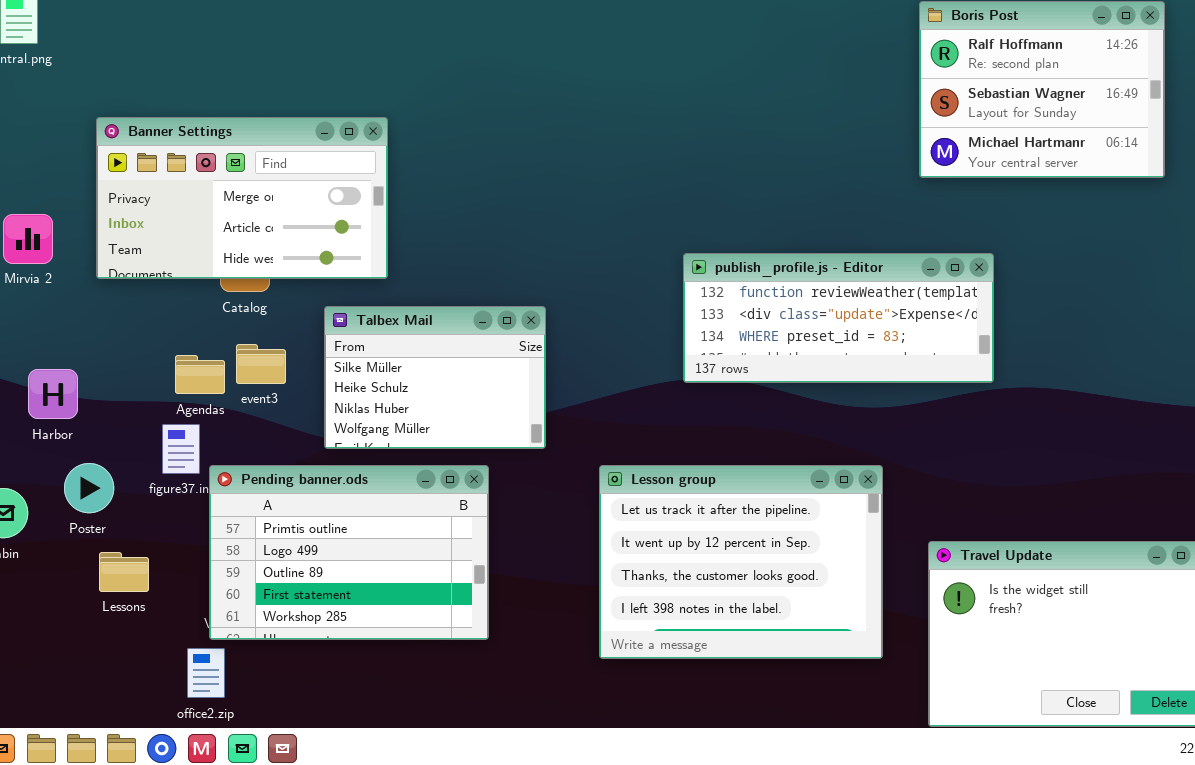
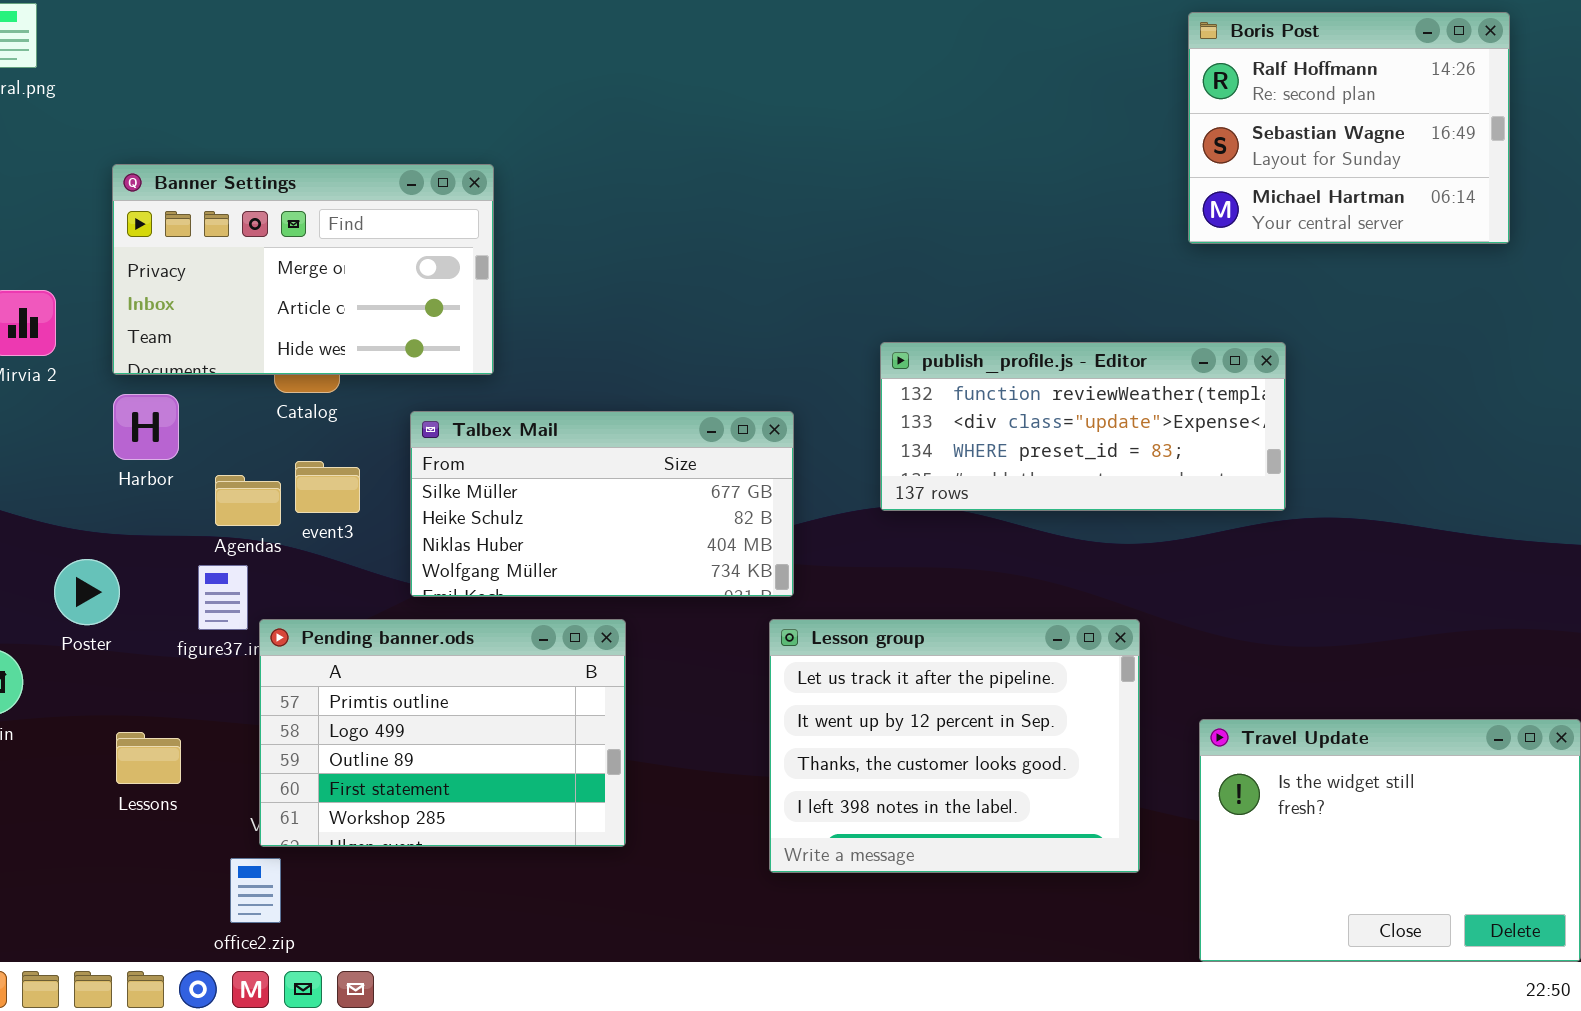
Talbex Mail: [324,306,546,449] -> [410,411,794,597], resized
Harbor: [28,369,78,419] -> [113,394,179,460], moved
Poster: [64,463,114,513] -> [54,559,120,625], moved

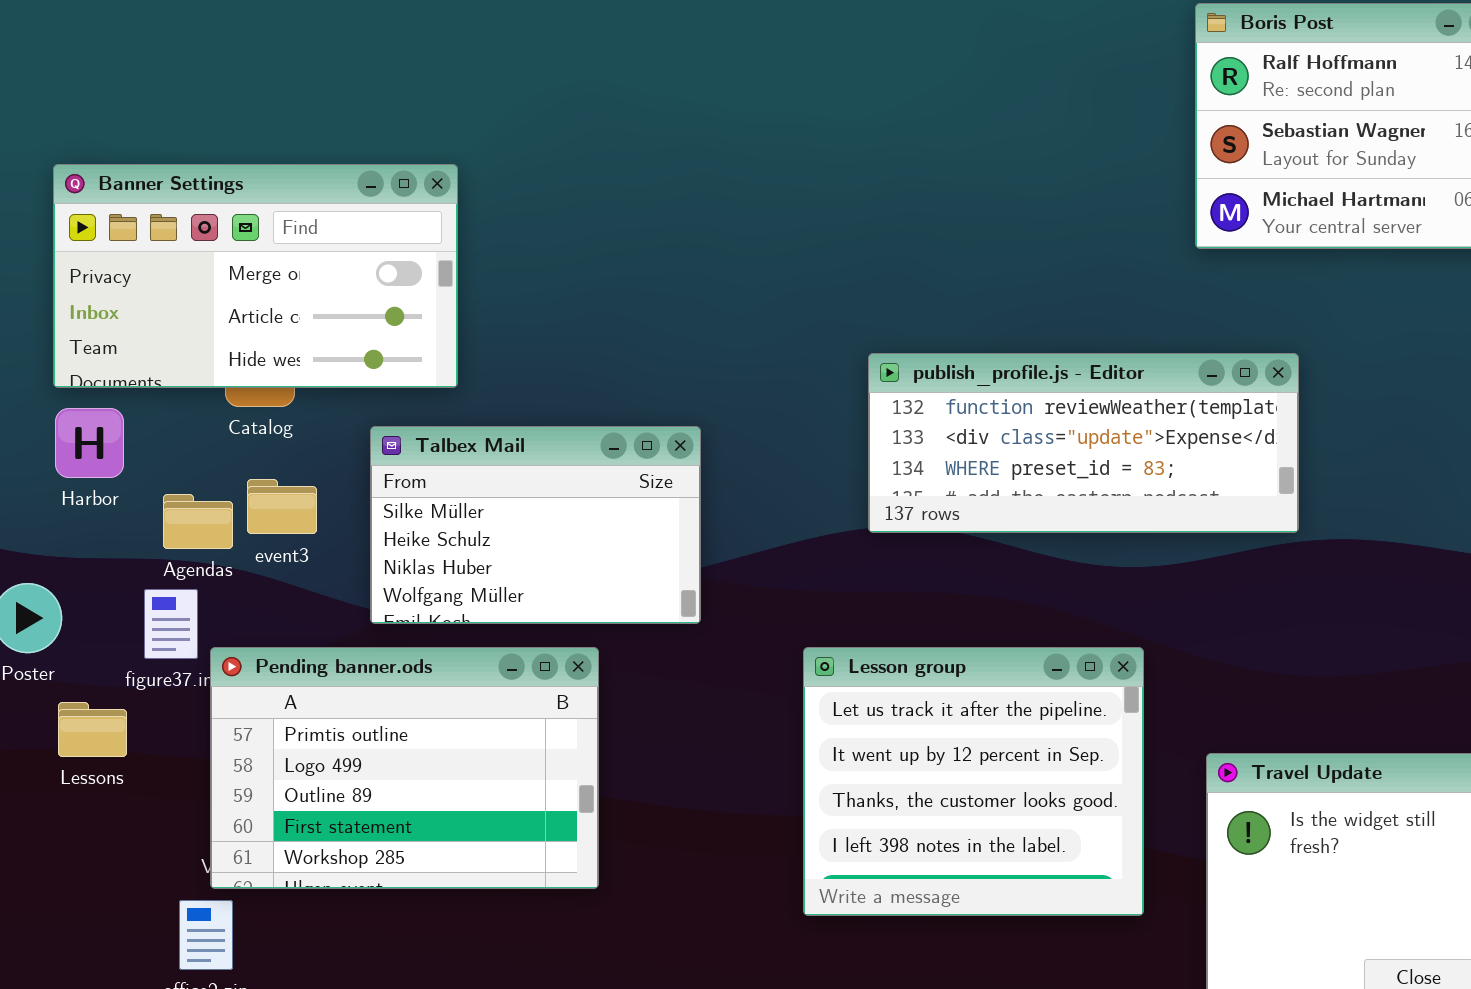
Talbex Mail: [410,411,794,597] -> [370,426,701,624], resized
Lesson group: [769,619,1140,873] -> [803,647,1144,916], resized
Lessons: [116,732,181,784] -> [58,702,127,757], moved

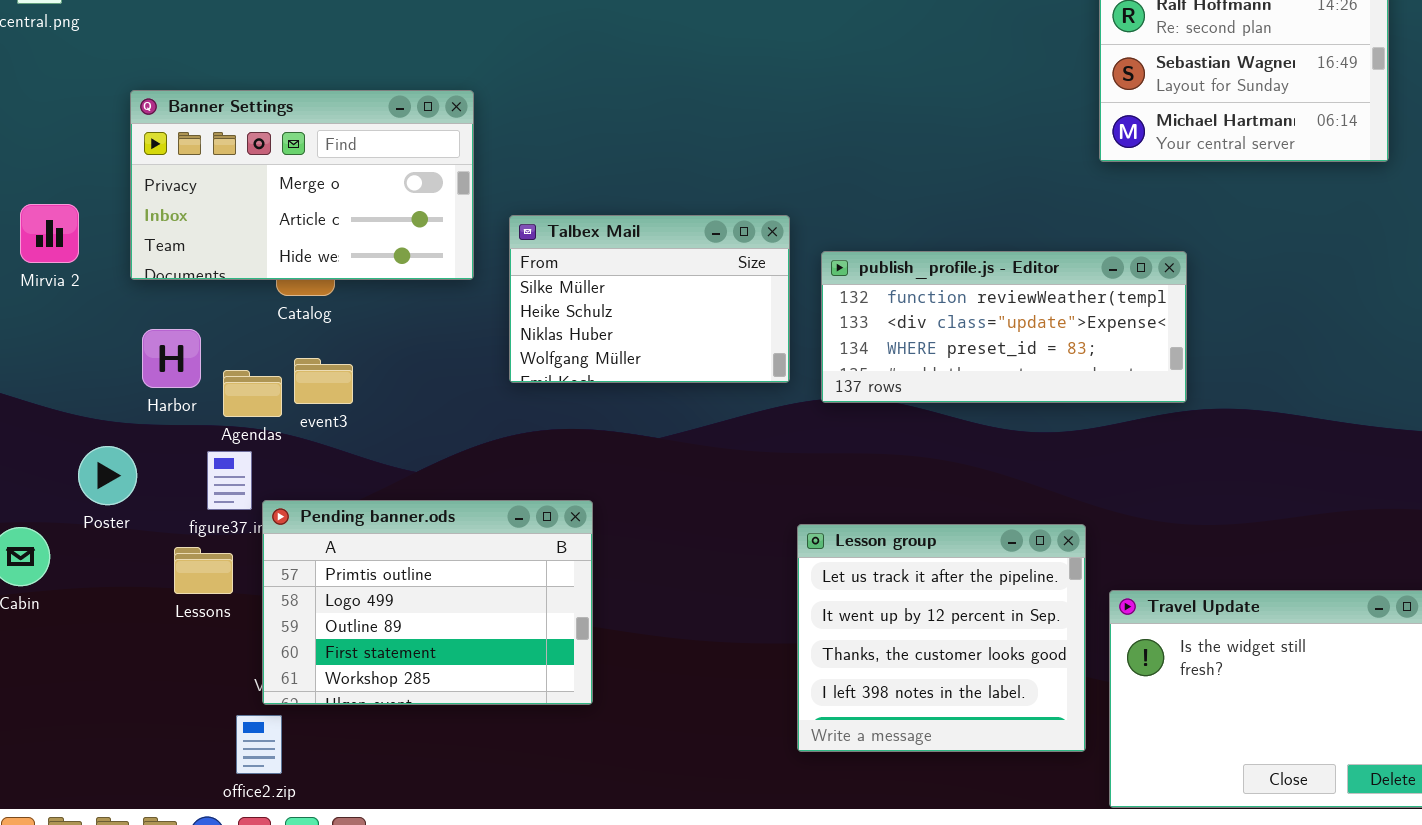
Harbor: [55,408,124,478] -> [142,329,201,388], moved
Talbex Mail: [370,426,701,624] -> [509,215,790,383], moved
Lesson group: [803,647,1144,916] -> [797,524,1086,752], moved
Lessons: [58,702,127,757] -> [174,547,233,594], moved

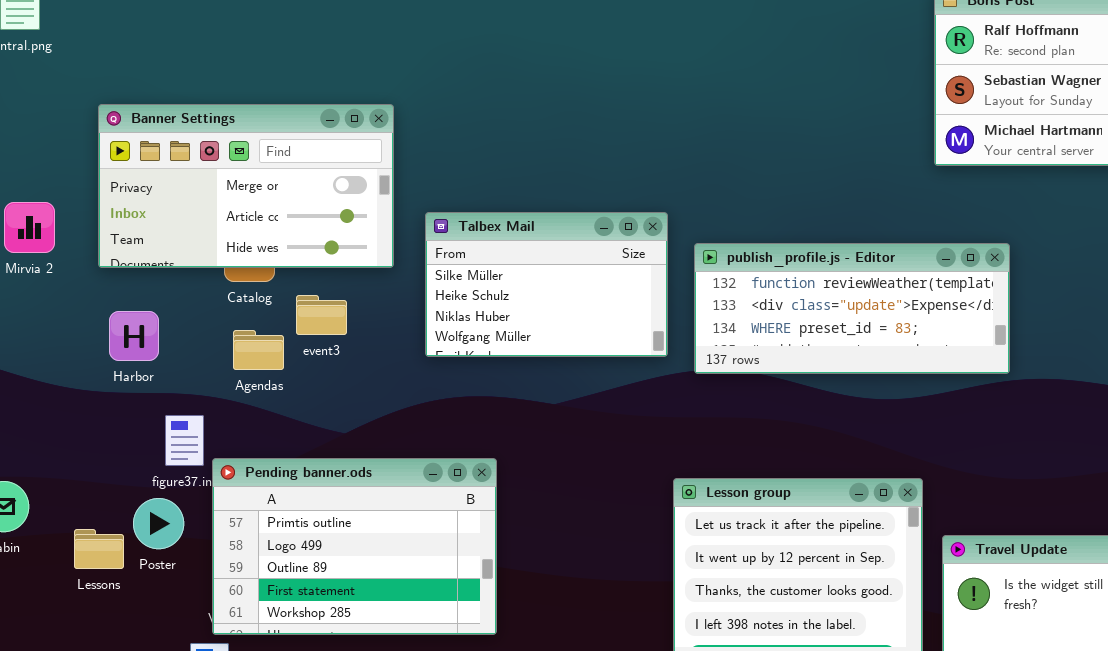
event3: [294,358,353,404] -> [296,295,347,335], moved
Agendas: [223,370,282,417] -> [233,330,284,370], moved
Poster: [78,446,137,505] -> [133,498,184,549], moved
Lessons: [174,547,233,594] -> [74,529,124,569], moved

